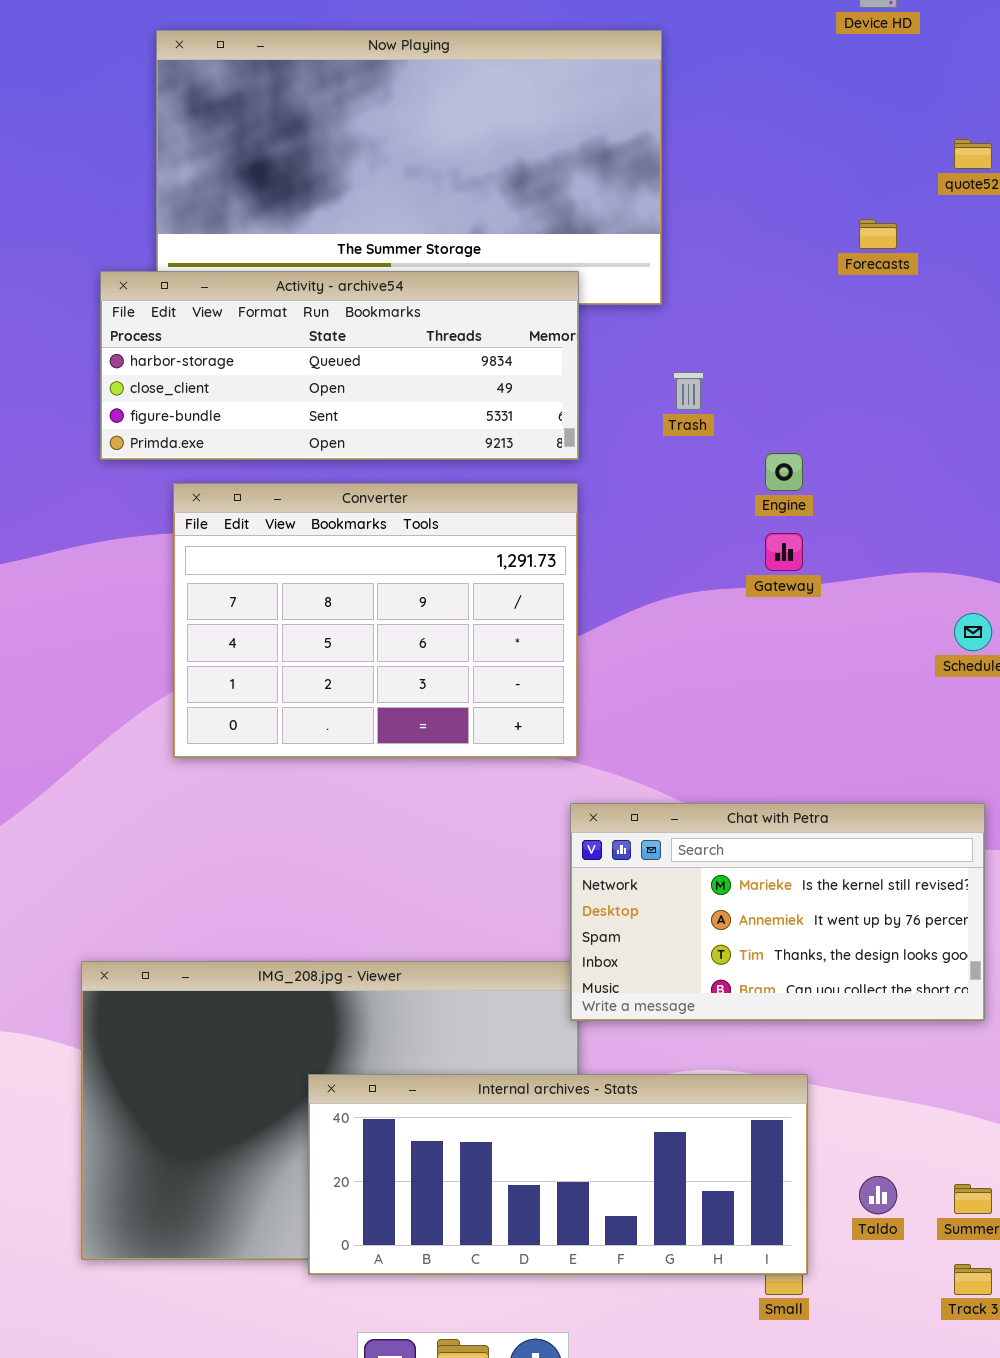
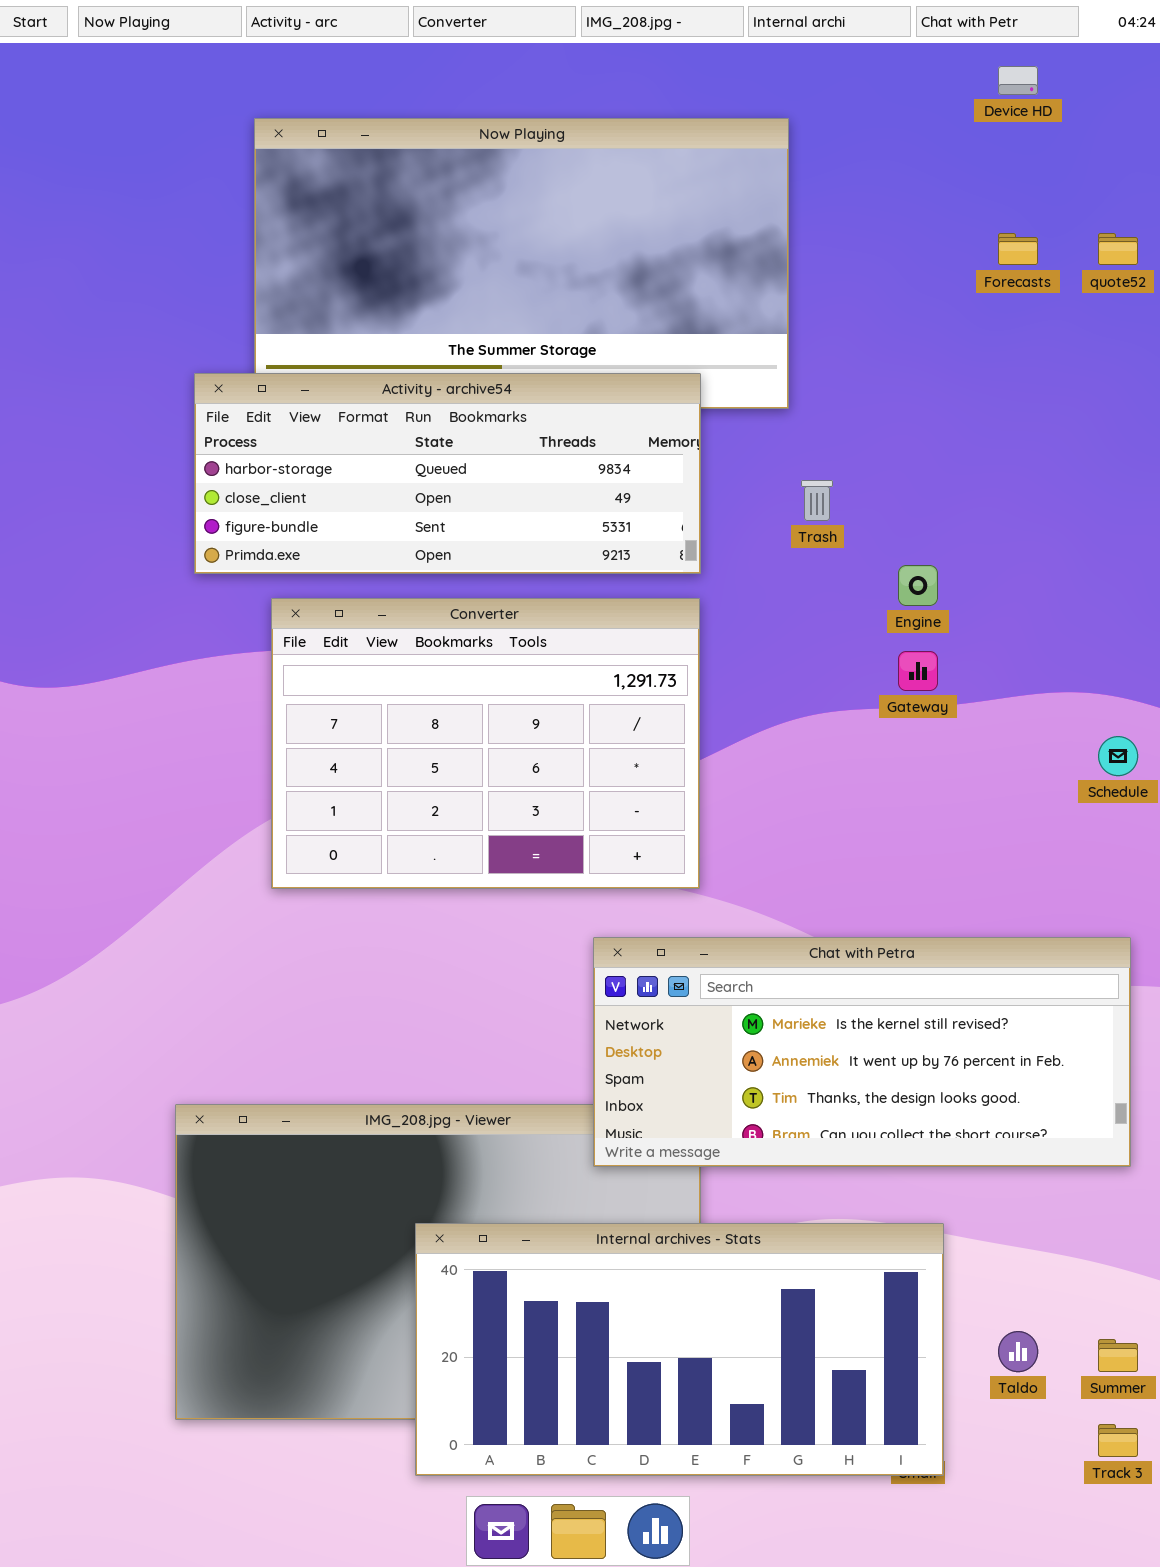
Forecasts: [859,219,897,249] -> [998,233,1038,265], moved
Chat with Petra: [570,803,985,1021] -> [593,937,1131,1167], resized
Internal archives - Stats: [308,1074,808,1275] -> [415,1223,944,1476], resized

